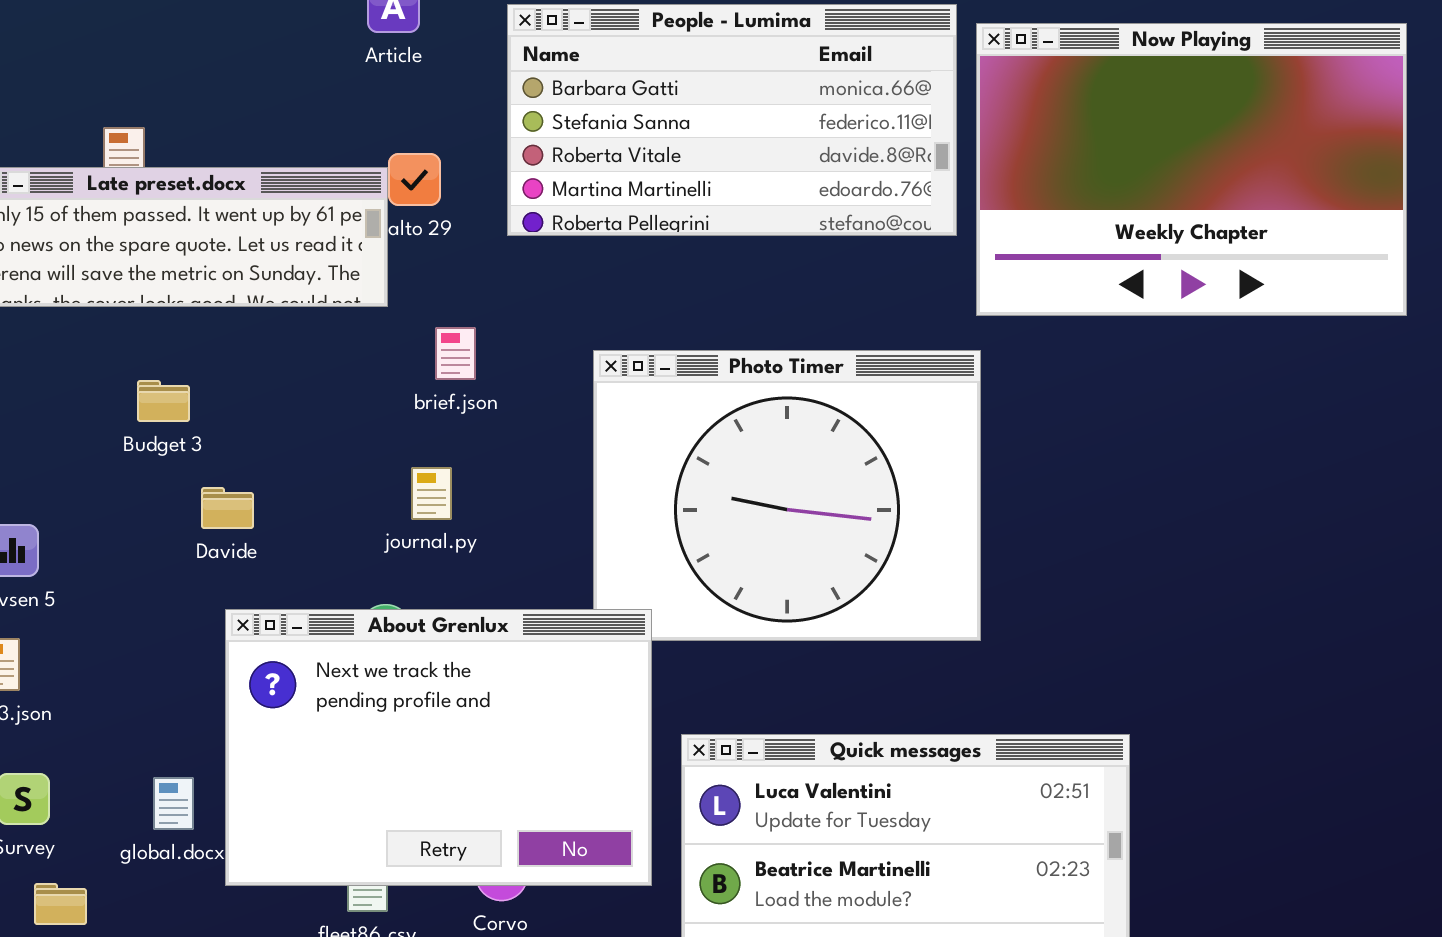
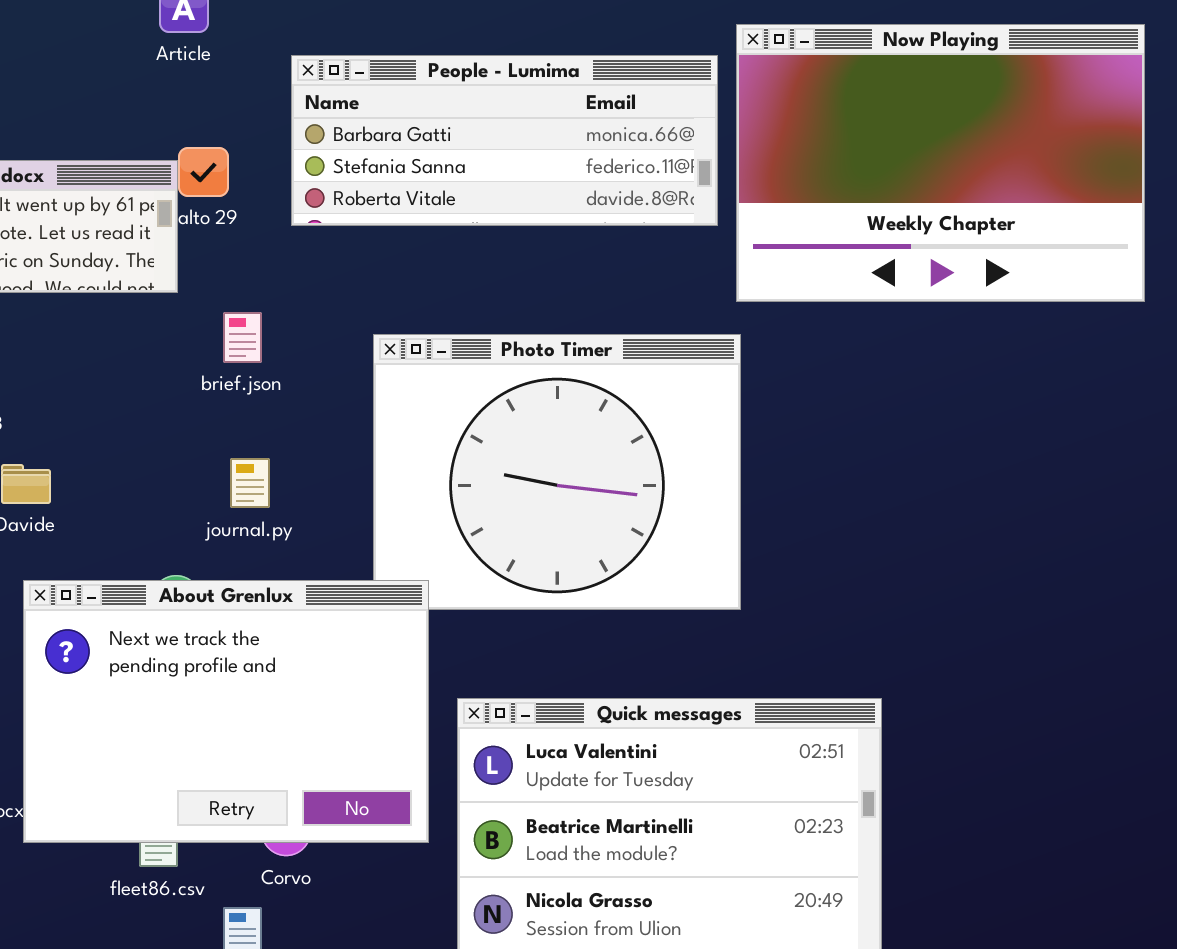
People - Lumima: [507,4,957,236] -> [291,55,718,226], resized
journal.py: [411,467,452,520] -> [230,458,270,508], moved

